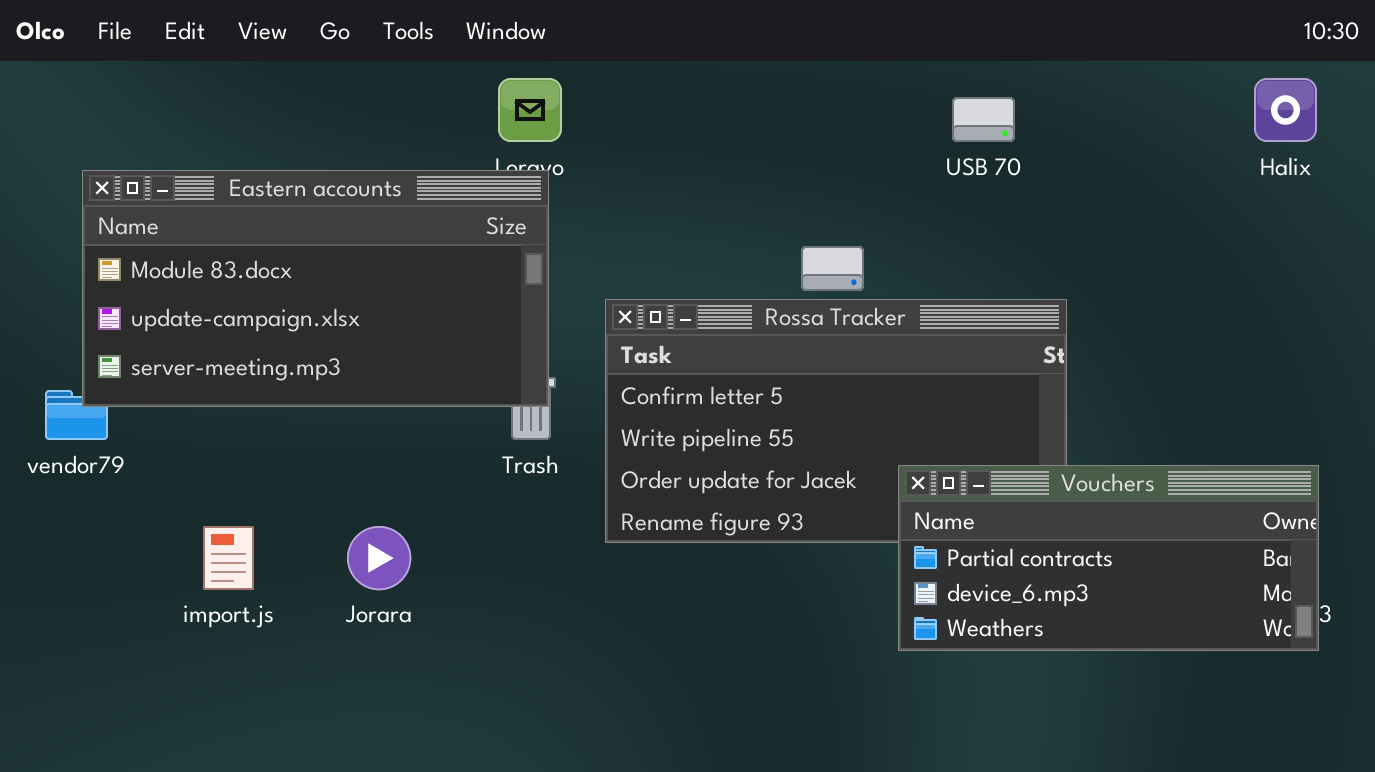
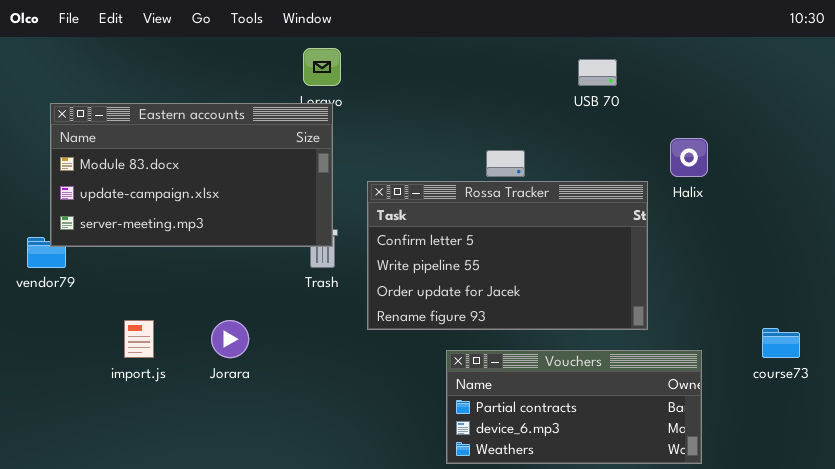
Halix: [1254,78,1317,142] -> [670,138,708,177], moved
Vouchers: [898,465,1319,651] -> [446,350,702,464], moved

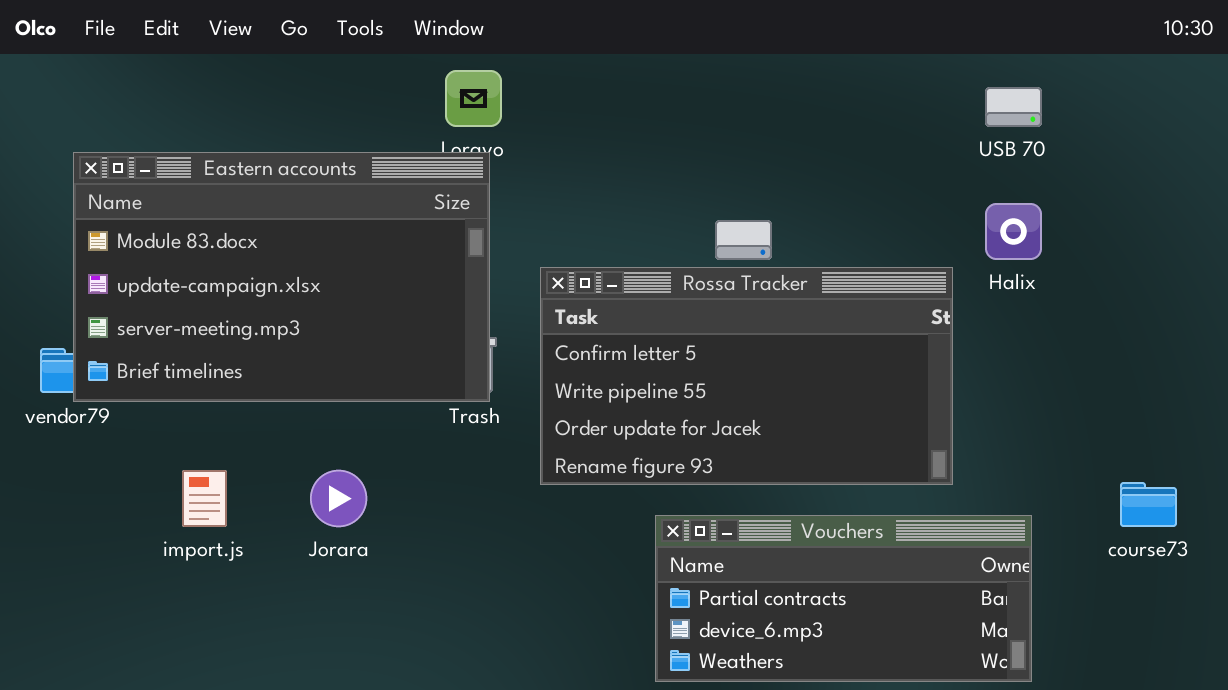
USB 70: [578,59,617,86] -> [985,87,1042,127], moved
Eastern accounts: [50,103,333,247] -> [73,152,490,402], resized

